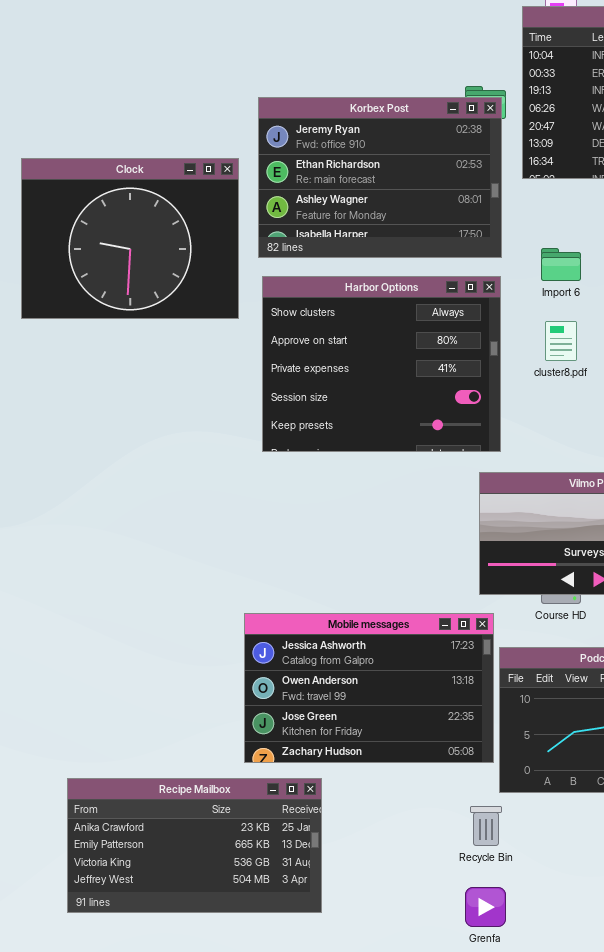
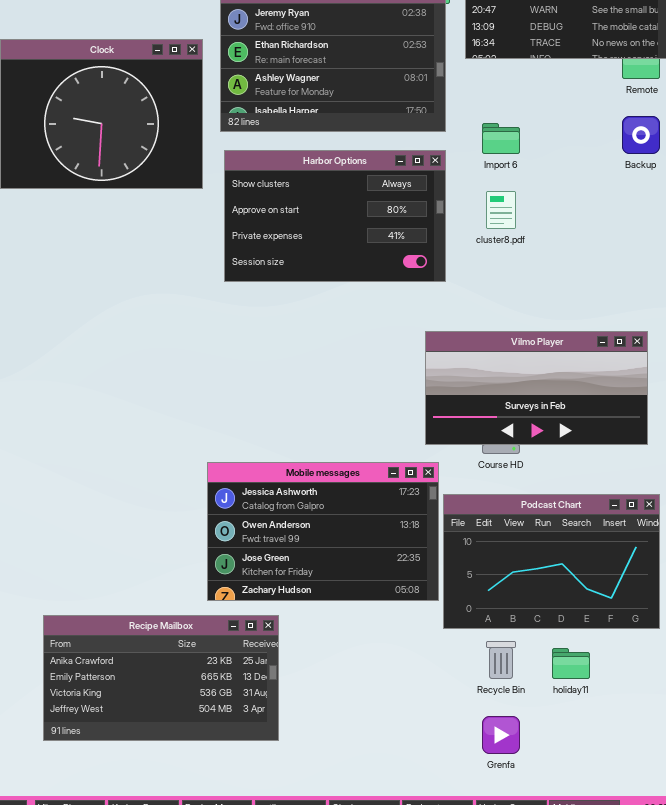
Harbor Options: [262,276,501,452] -> [224,150,446,282], resized
Recycle Bin: [470,806,502,846] -> [486,641,516,679], moved
Grenfa: [465,887,506,927] -> [482,716,520,754], moved

